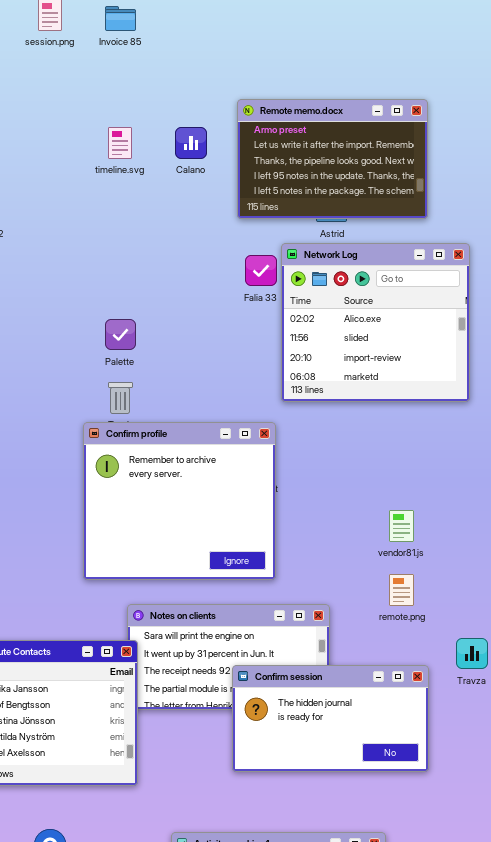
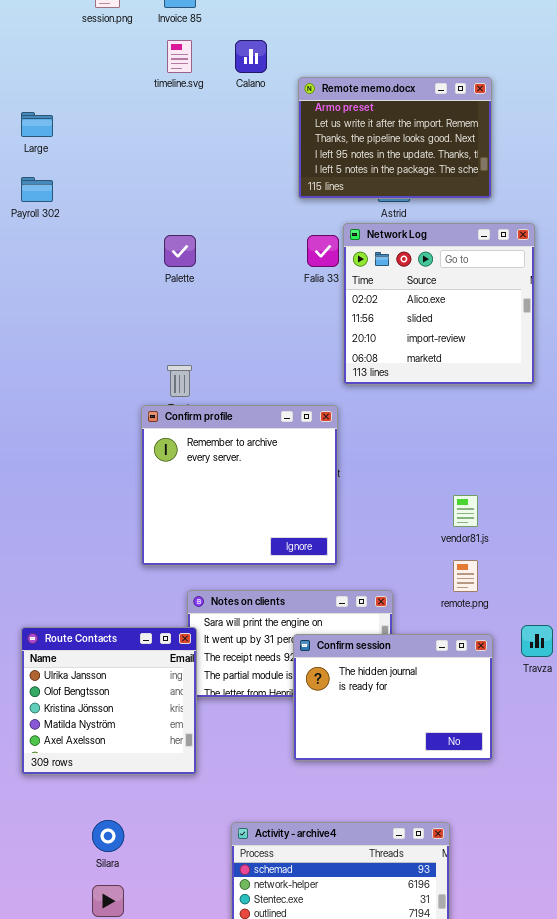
timeline.svg: [108,127,132,159] -> [167,40,192,73], moved
Calano: [175,127,207,159] -> [235,40,267,73], moved
Palette: [105,319,136,350] -> [164,235,196,267], moved
Confirm session: [232,665,429,772] -> [293,634,493,761], resized

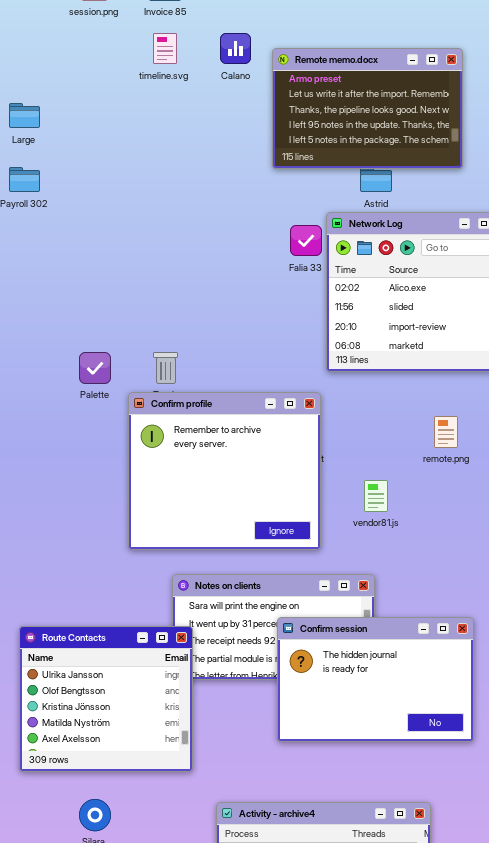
Remote memo.docx: [298,77,492,199] -> [272,48,463,169], moved
Palette: [164,235,196,267] -> [79,352,111,384], moved
vendor81.js: [453,495,478,527] -> [364,480,388,512], moved
remote.png: [453,560,478,592] -> [434,416,458,448], moved
Route Contacts: [21,627,197,775] -> [19,626,193,772], moved

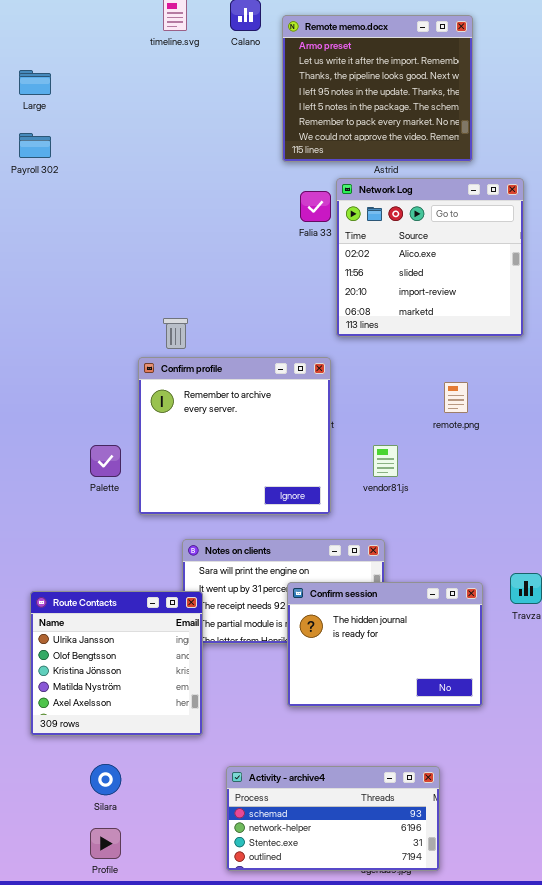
Remote memo.docx: [272,48,463,169] -> [282,15,473,162], resized
Palette: [79,352,111,384] -> [90,445,121,477], moved

